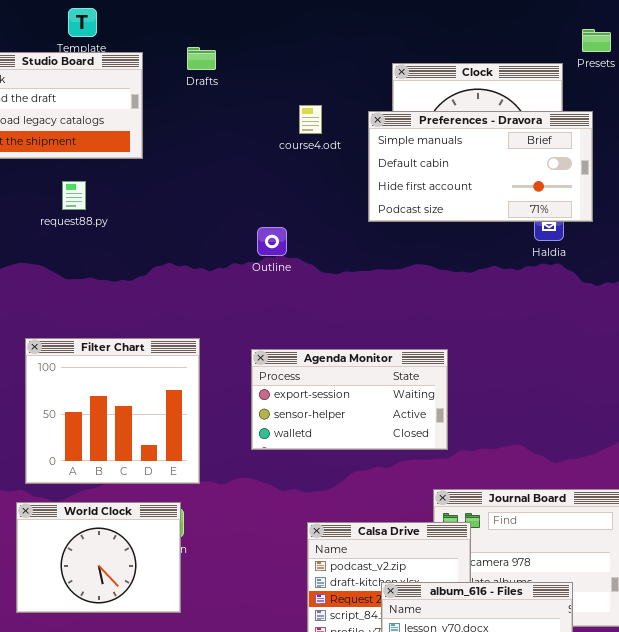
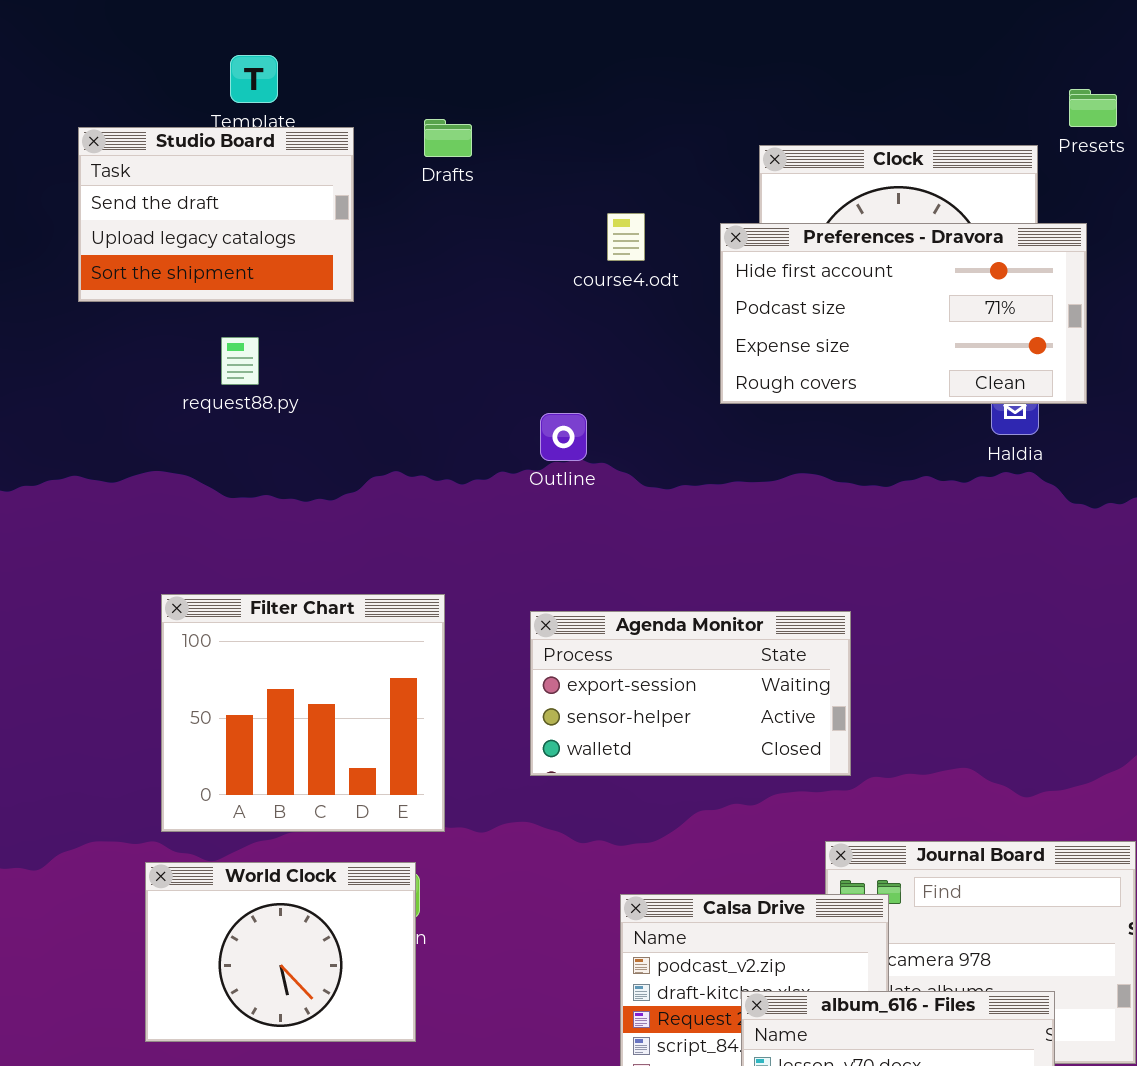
Preferences - Dravora: [368,111,593,222] -> [720,223,1087,404], scrolled down 2 rows

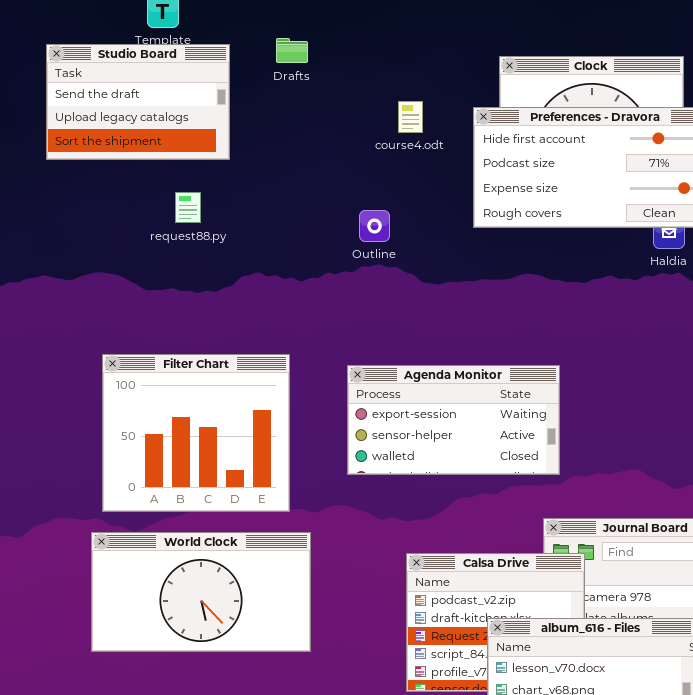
request88.py: [221,337,259,385] -> [175,192,201,223], moved
Outline: [540,413,587,461] -> [359,210,390,242], moved
World Clock: [145,862,416,1042] -> [91,532,311,652], resized

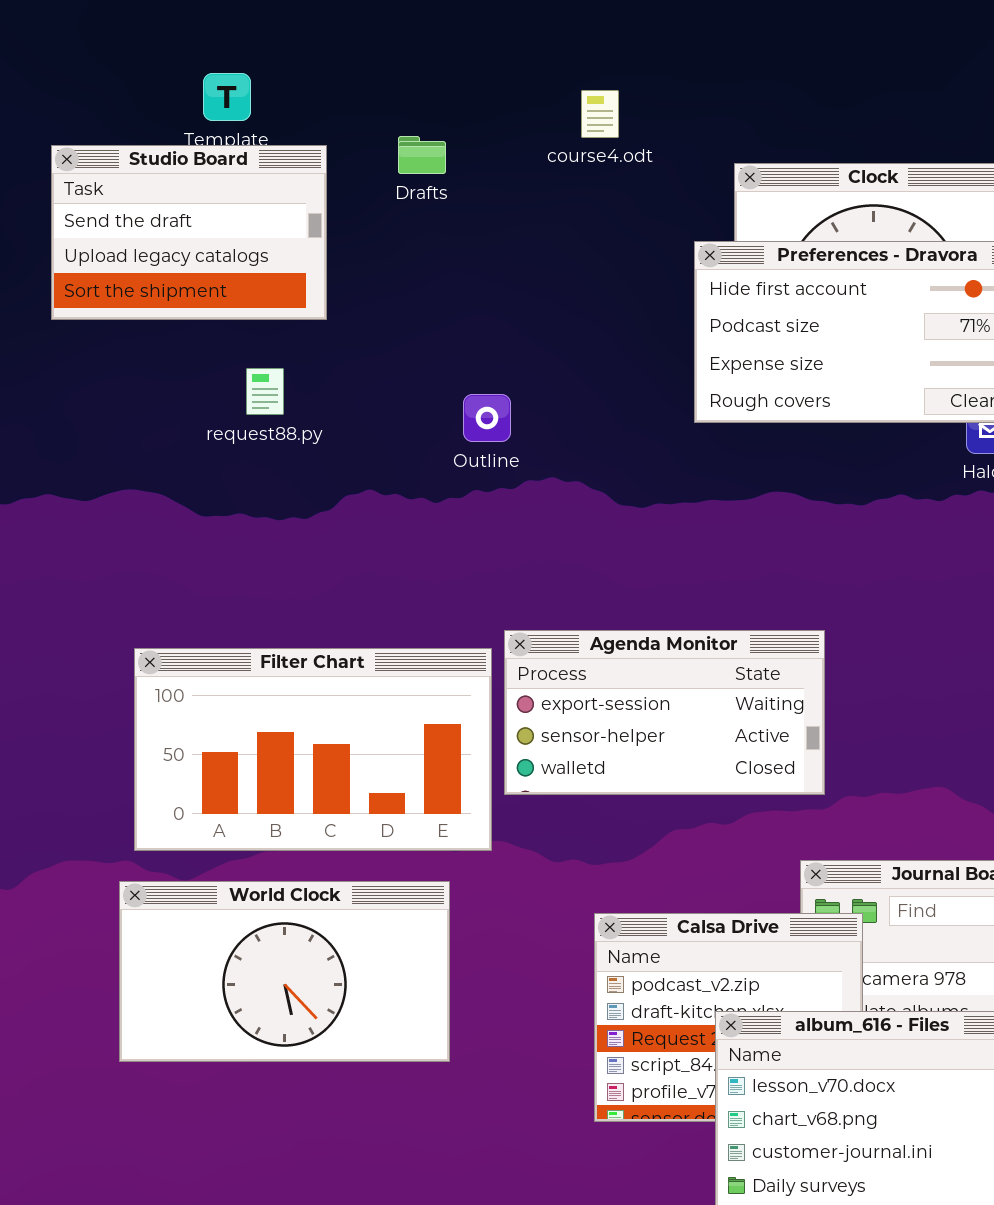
course4.odt: [398,101,423,133] -> [581,90,619,138], moved
Outline: [359,210,390,242] -> [463,394,511,442], moved
Filter Chart: [102,354,290,512] -> [134,648,492,851], resized

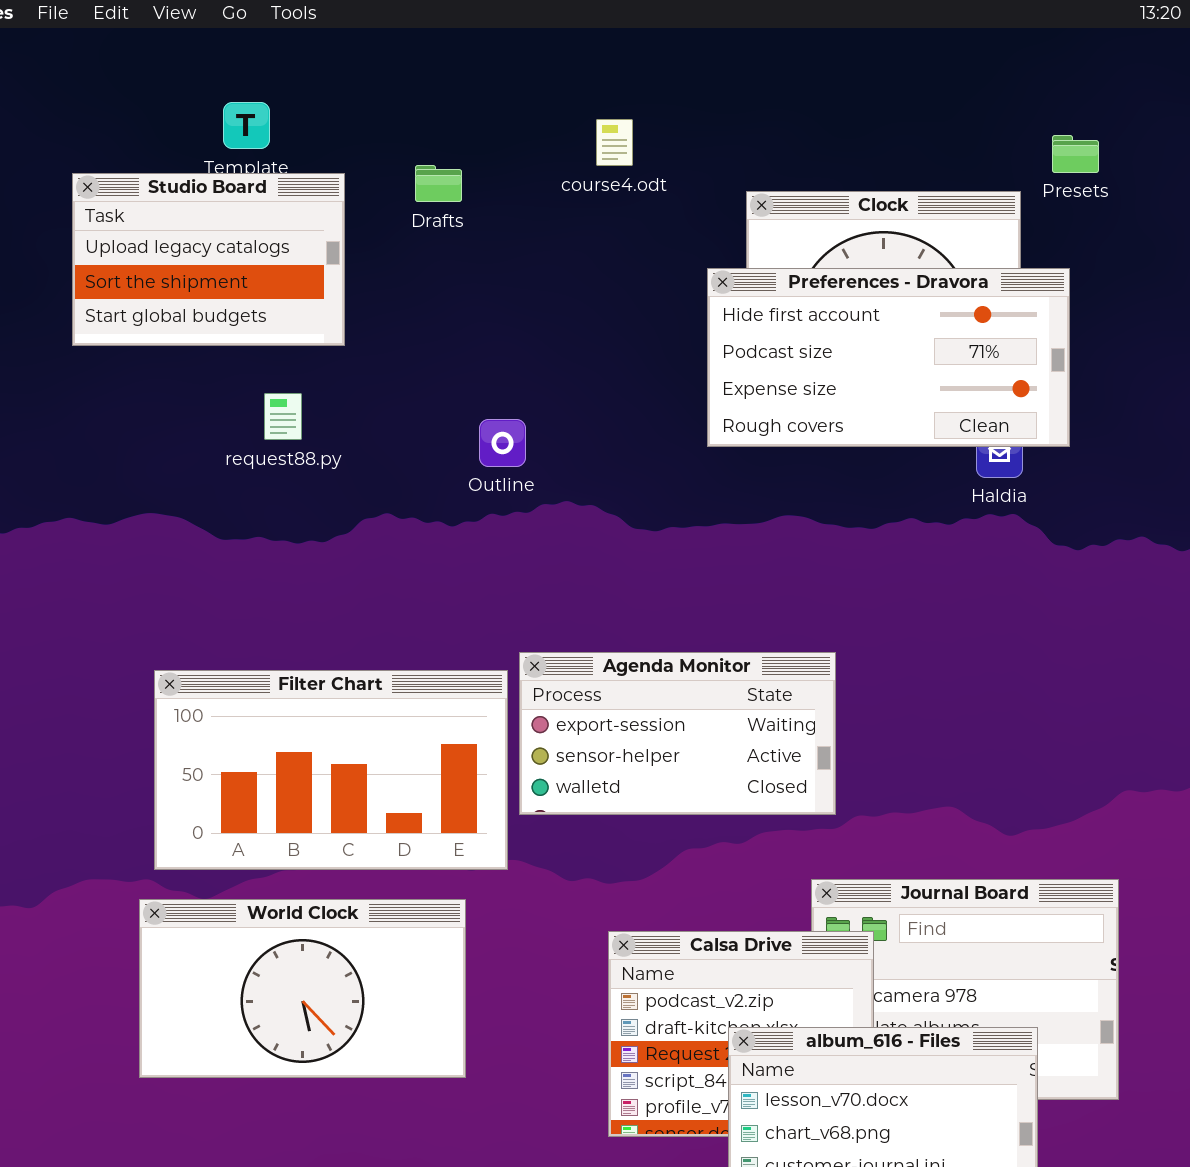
Studio Board: [51,145,327,320] -> [72,173,345,346], scrolled down 1 row

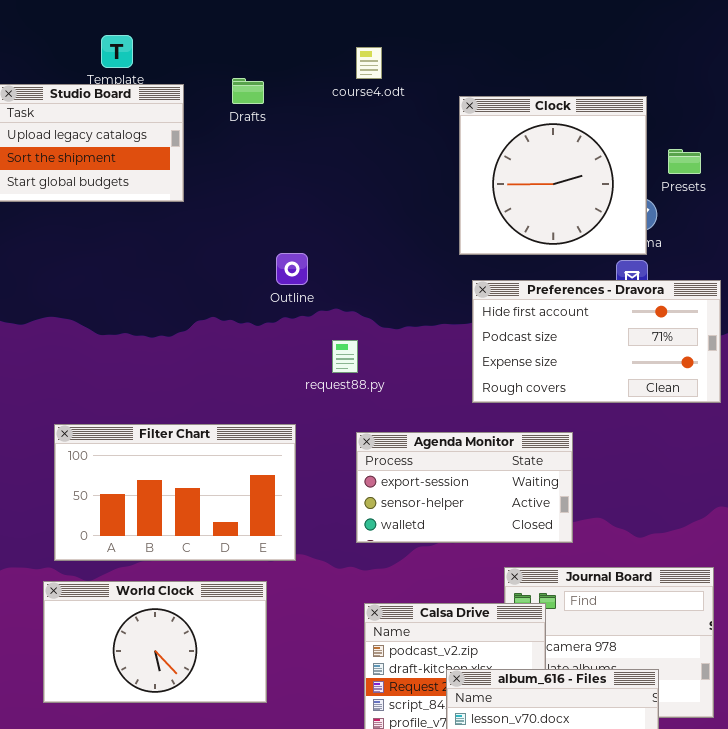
Presets: [1052,135,1099,173] -> [668,149,701,174], moved
Preferences - Dravora: [707,268,1070,447] -> [472,280,721,403], moved
request88.py: [264,393,302,440] -> [332,340,358,373], moved
Agenda Monitor: [519,652,836,815] -> [356,432,573,543], moved

